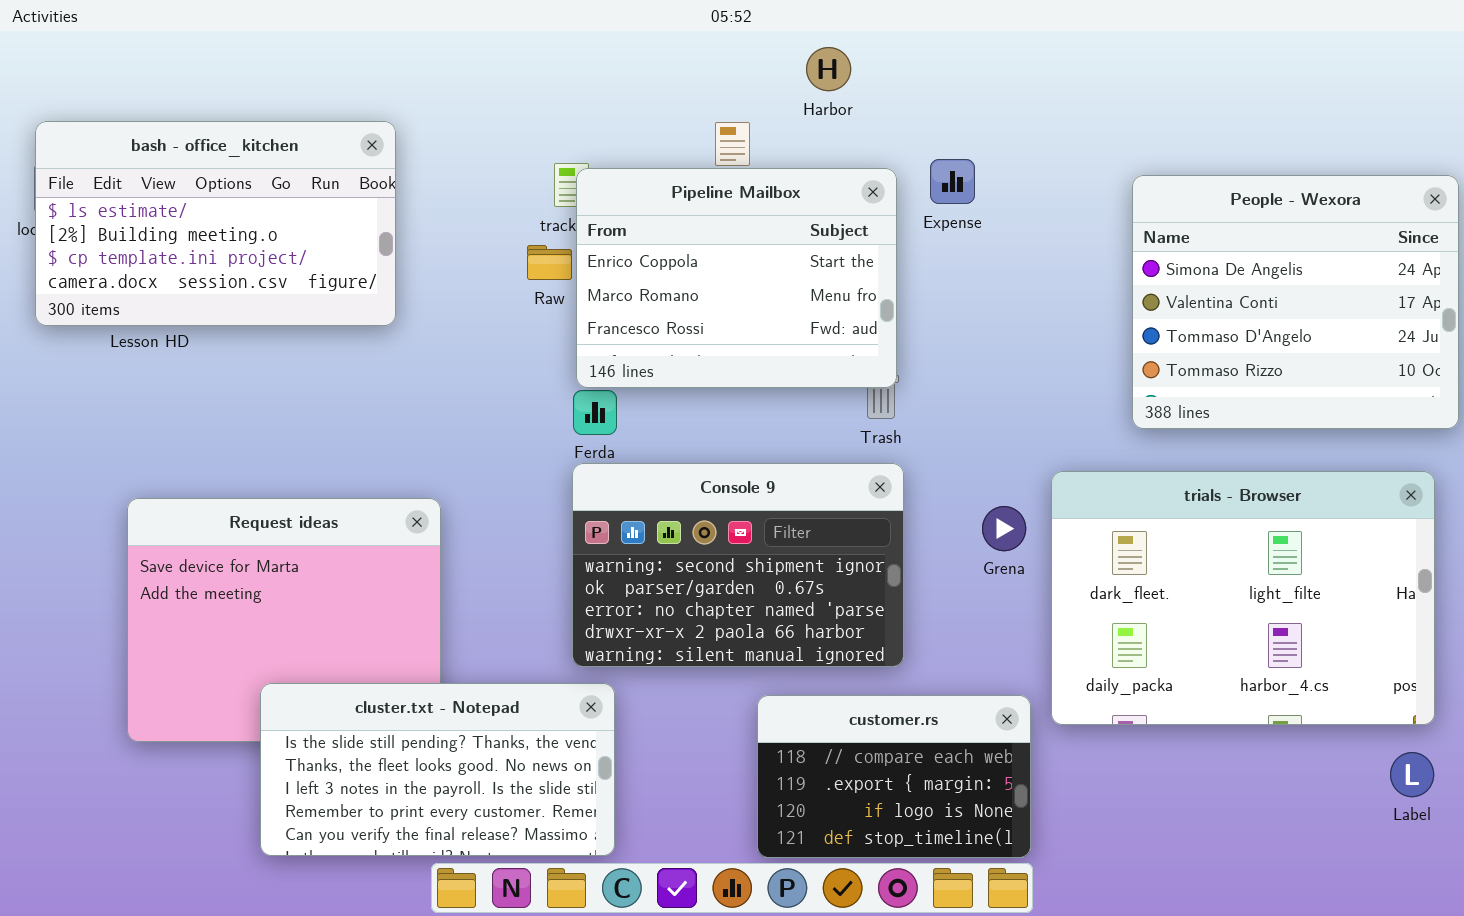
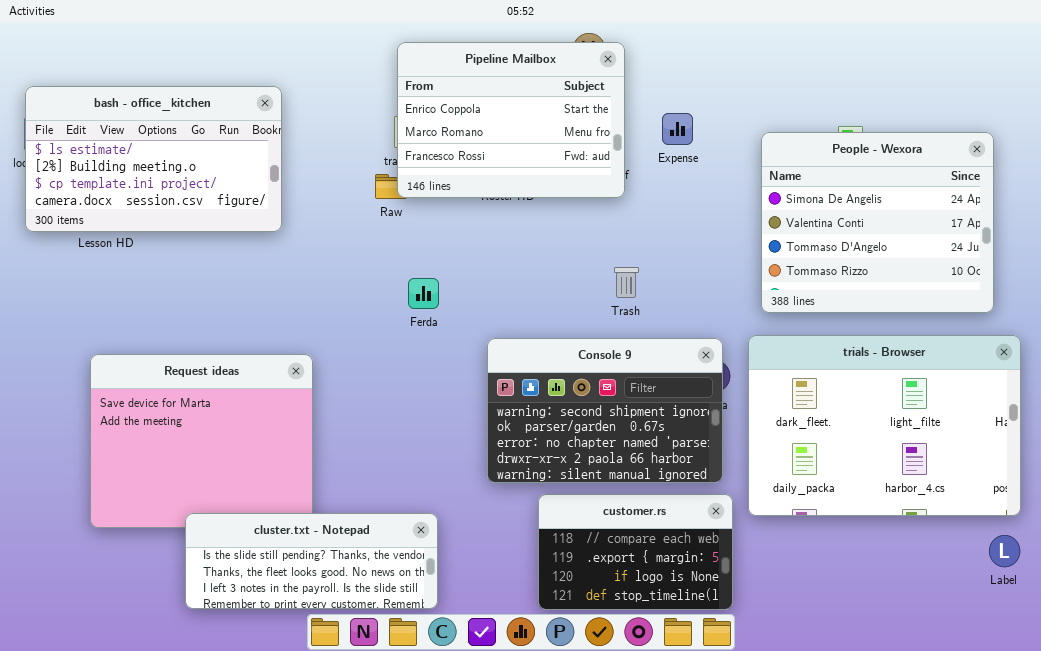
Pipeline Mailbox: [576,168,897,388] -> [397,42,625,198], moved
People - Wexora: [1132,175,1459,429] -> [761,132,994,313], moved
Console 9: [572,463,904,667] -> [487,338,723,483], moved
cluster.txt - Notepad: [260,683,615,856] -> [185,513,438,609], resized

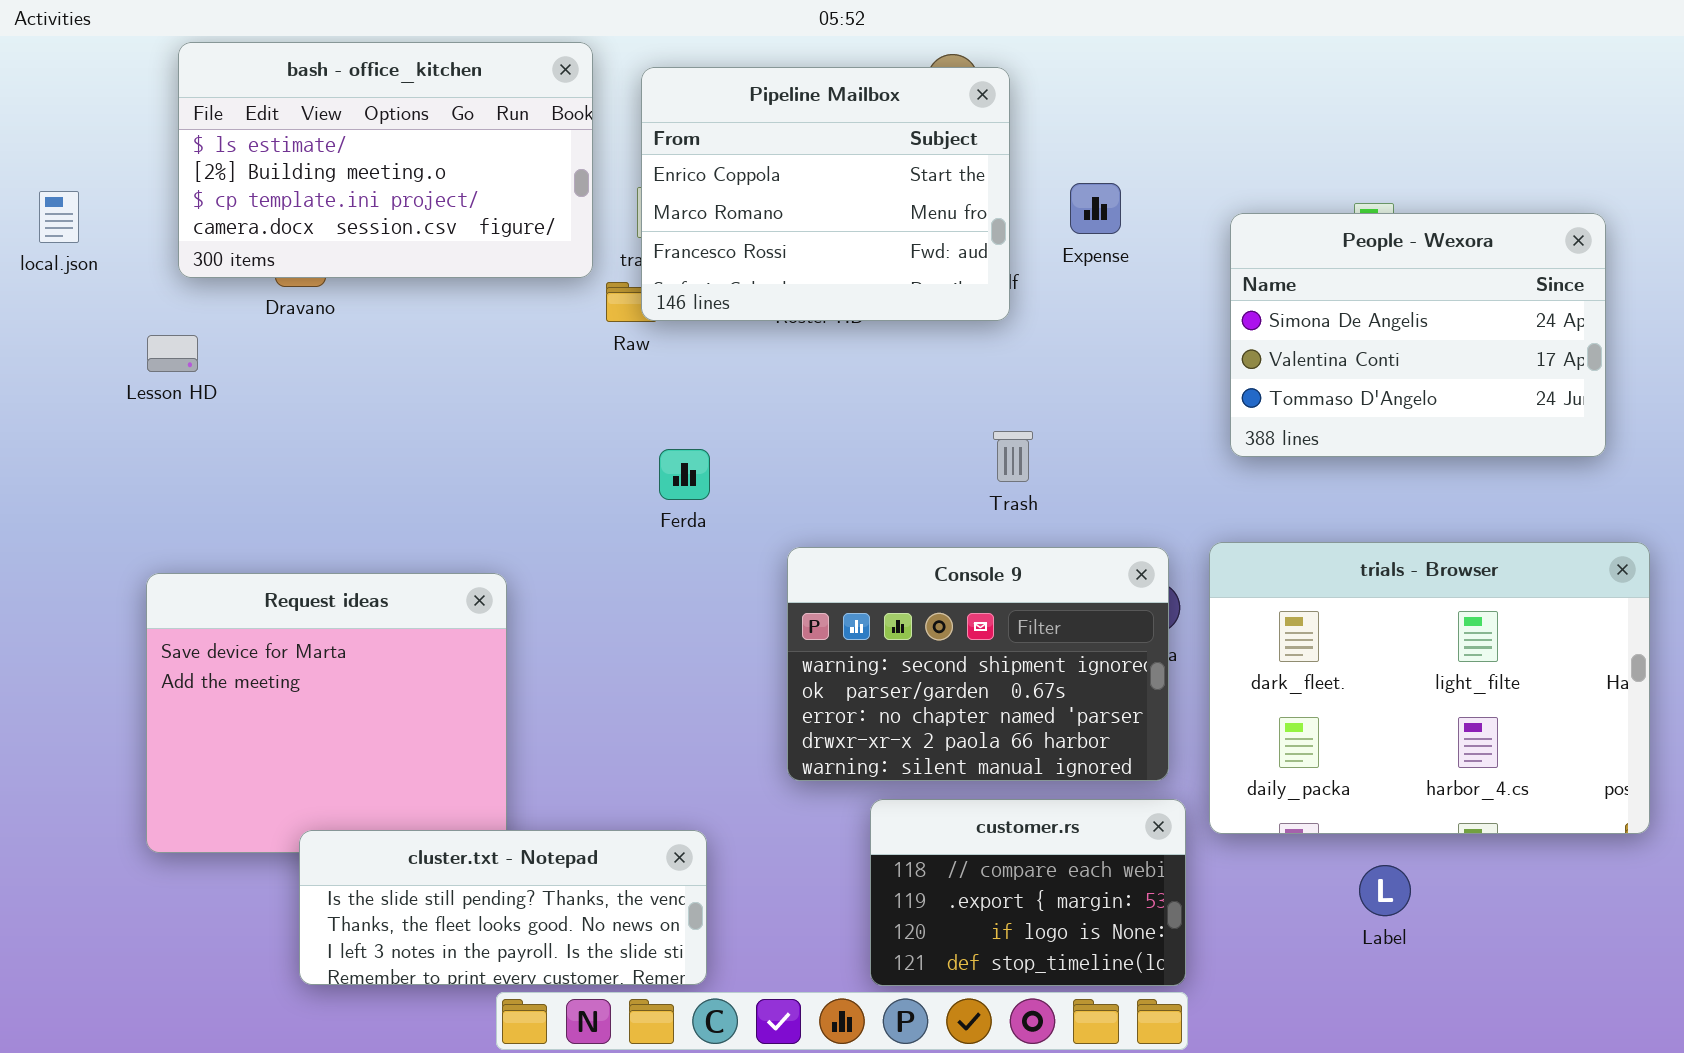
bash - office_kitchen: [25,86,282,232] -> [178,42,593,278], moved
People - Wexora: [761,132,994,313] -> [1230,213,1606,457], resized
Label: [989,535,1020,567] -> [1359,865,1411,916], moved

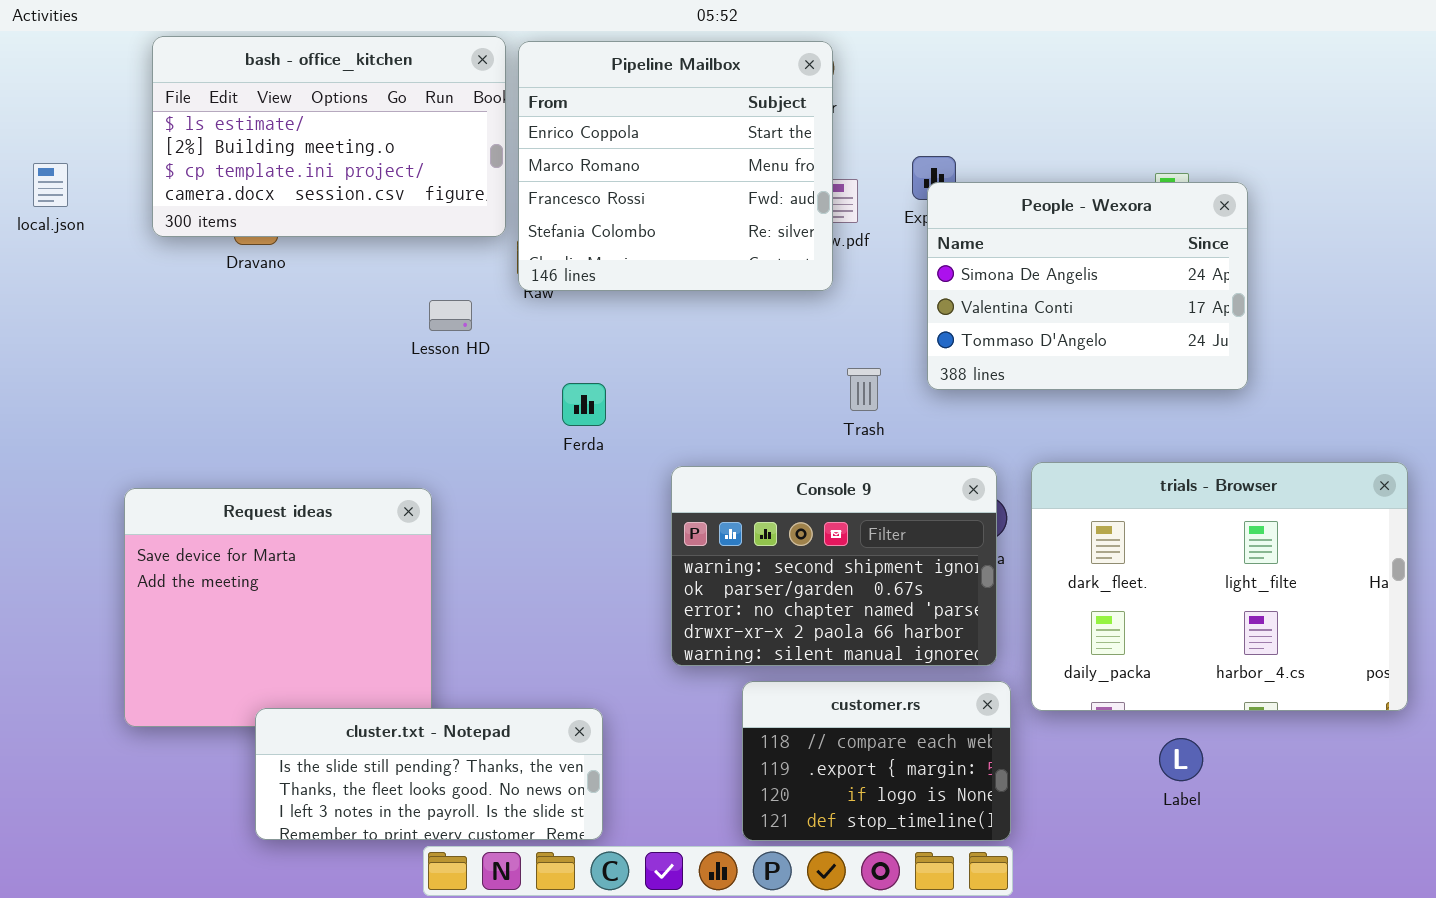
Pipeline Mailbox: [641,67,1010,321] -> [518,41,833,291], moved, resized
People - Wexora: [1230,213,1606,457] -> [927,182,1248,390], moved
Lesson HD: [147,335,198,372] -> [429,300,472,331], moved

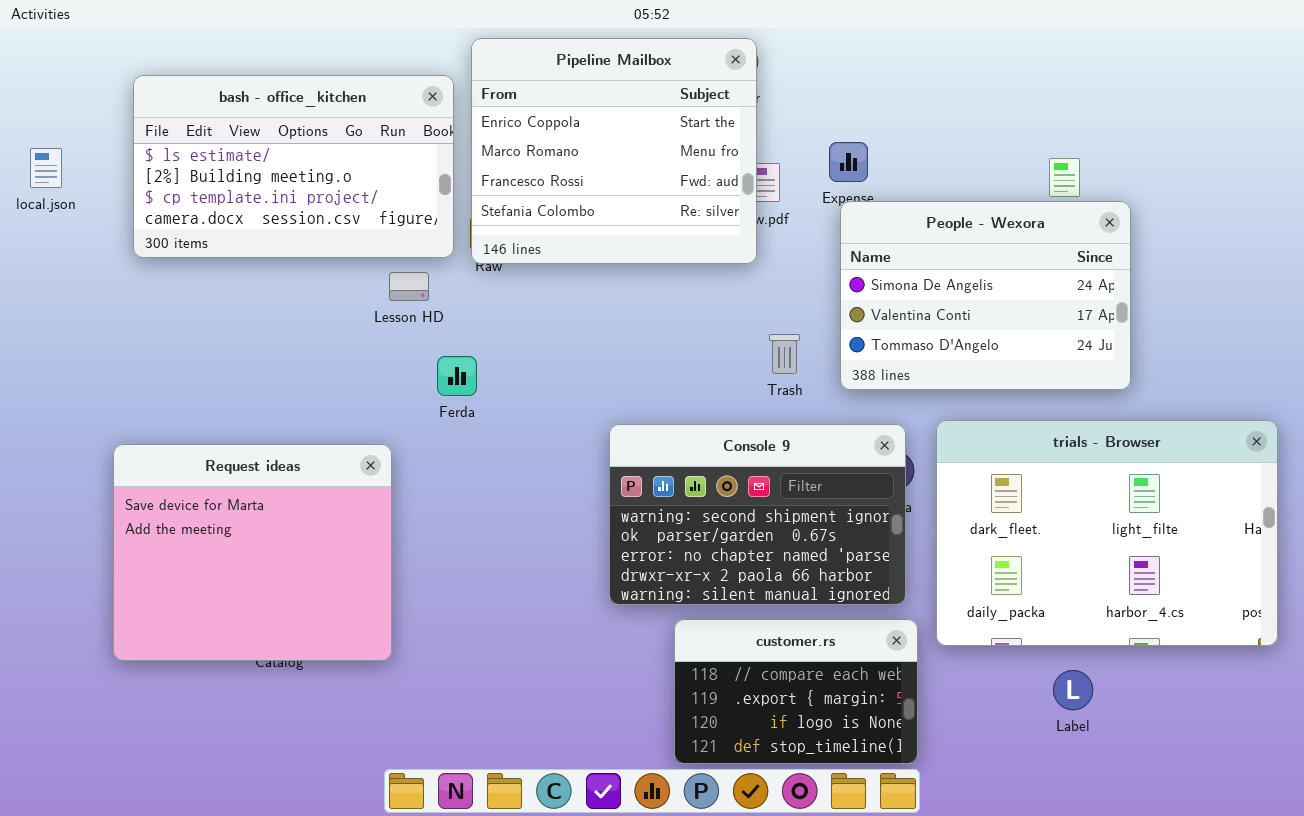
bash - office_kitchen: [152,36,506,237] -> [133,75,454,258], moved
People - Wexora: [927,182,1248,390] -> [840,201,1131,390], moved
Ferda: [562,383,606,426] -> [437,356,477,396], moved
cluster.txt - Notepad: [255,708,603,840] -> none, closed

